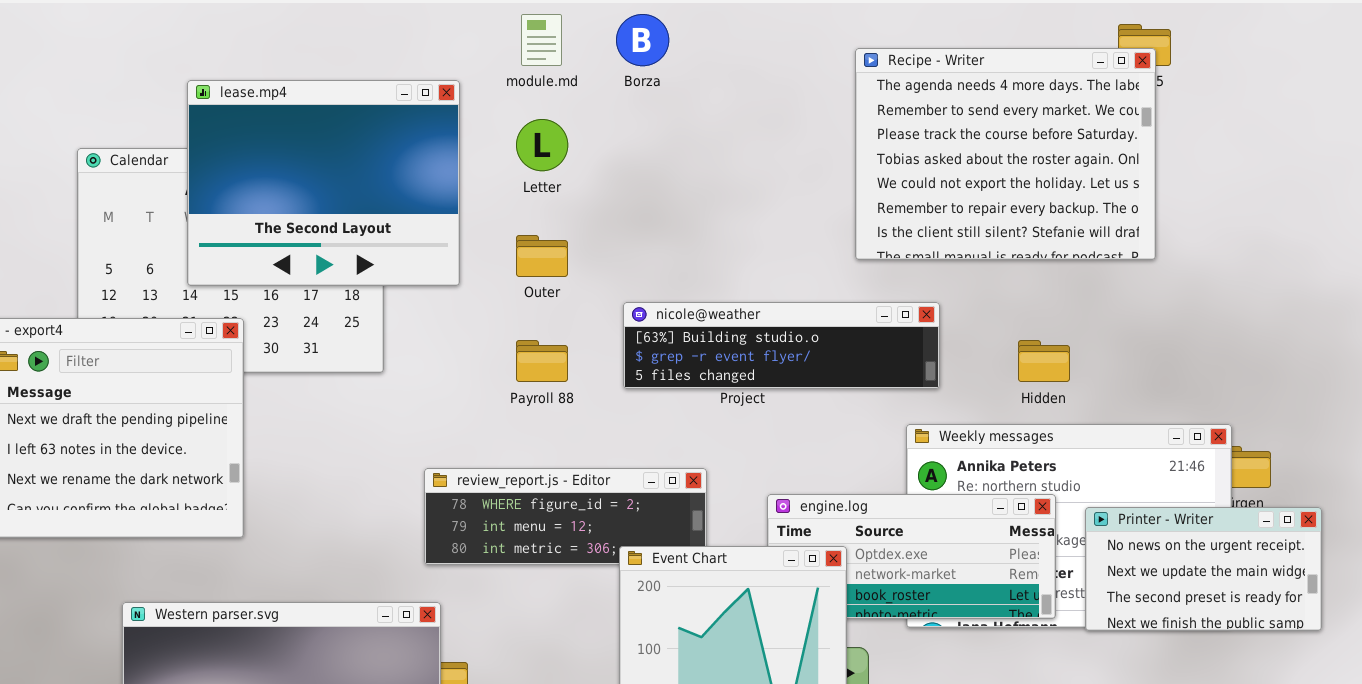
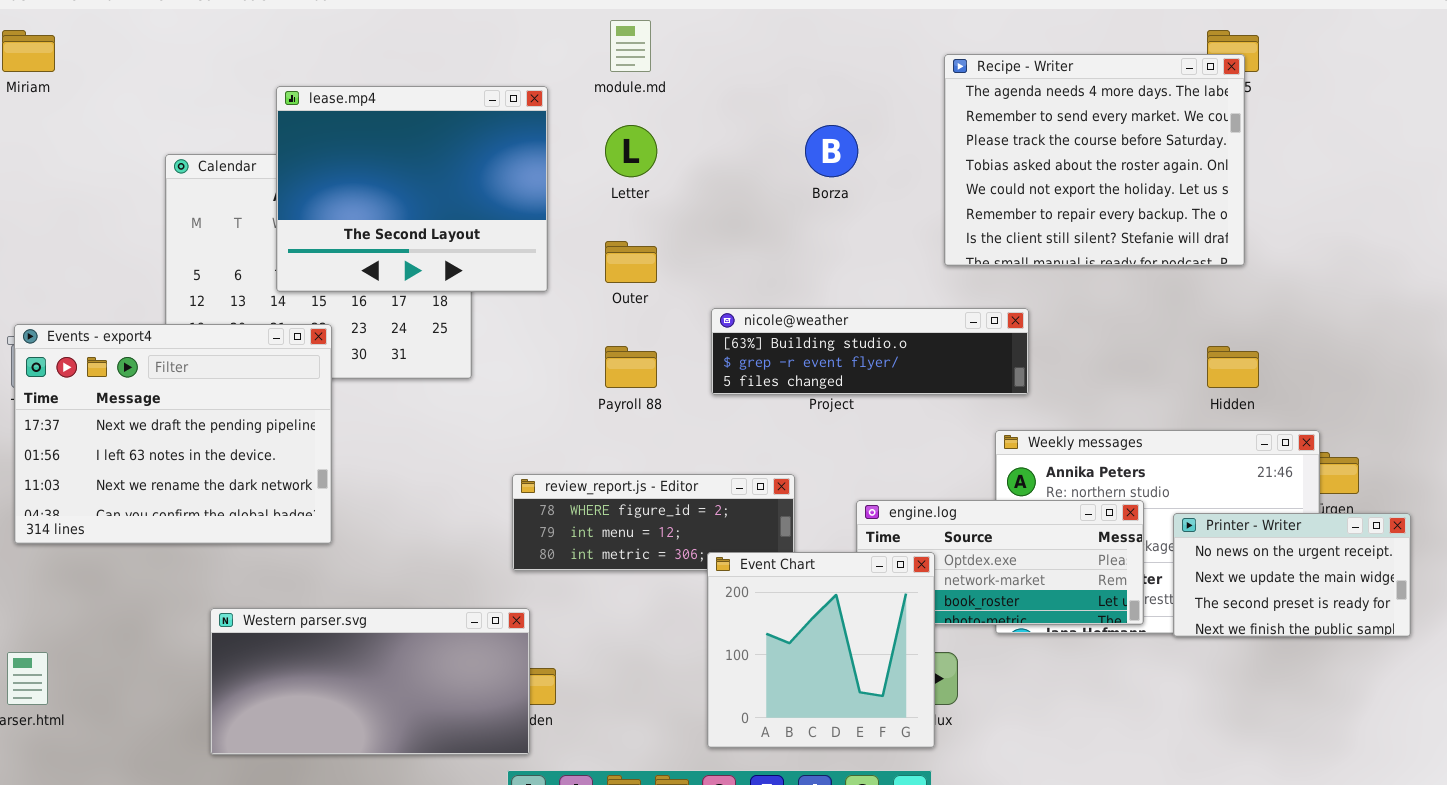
Borza: [616,14,669,66] -> [805,125,858,177], moved
Hidden: [1018,340,1070,382] -> [1207,346,1259,388], moved

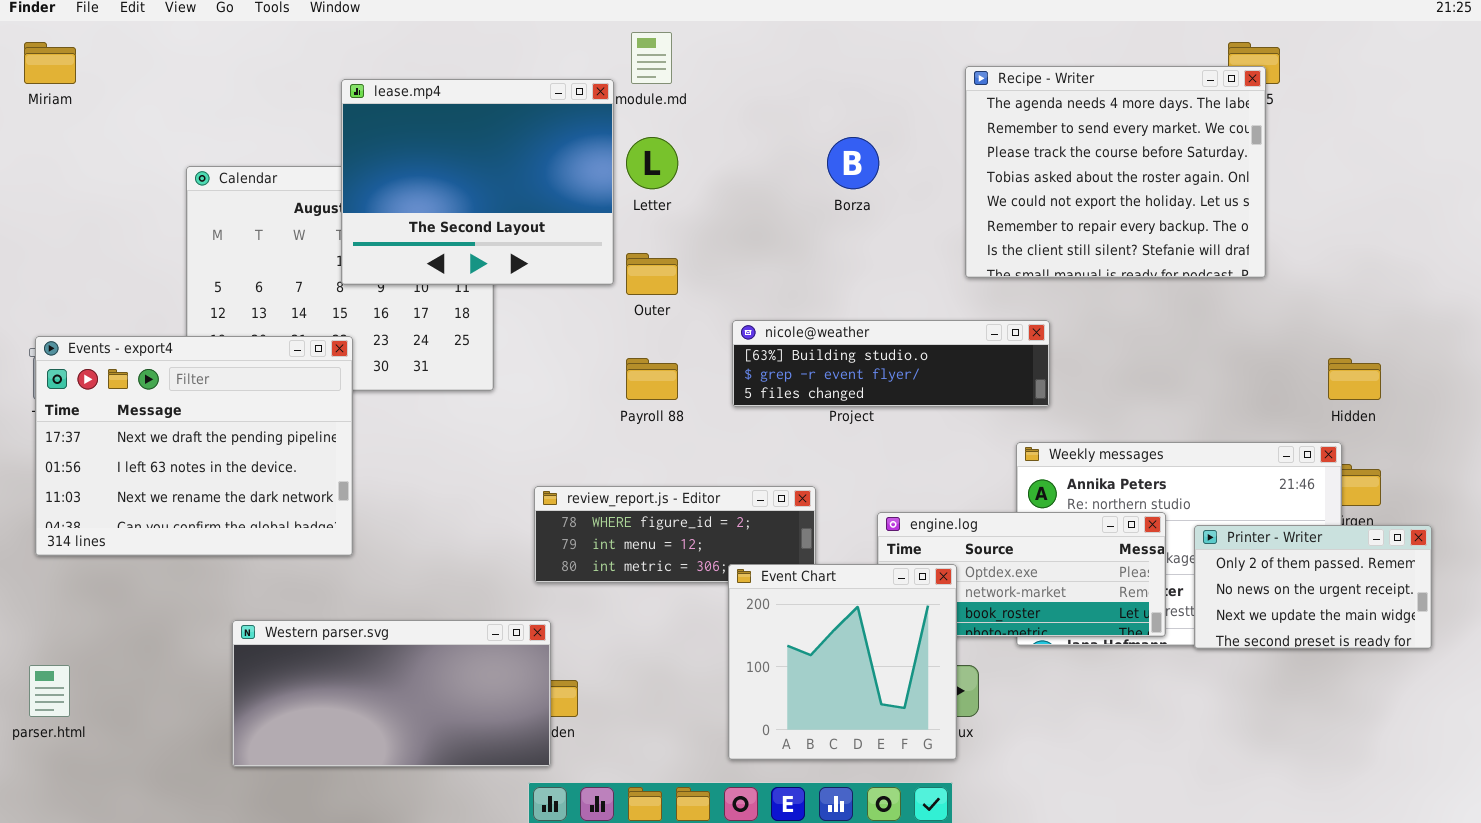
lease.mp4: [276,86,548,292] -> [341,79,614,285], moved
Hidden: [1207,346,1259,388] -> [1328,358,1381,400], moved
Printer - Writer: [1173,513,1411,637] -> [1194,525,1432,649], scrolled up 1 row

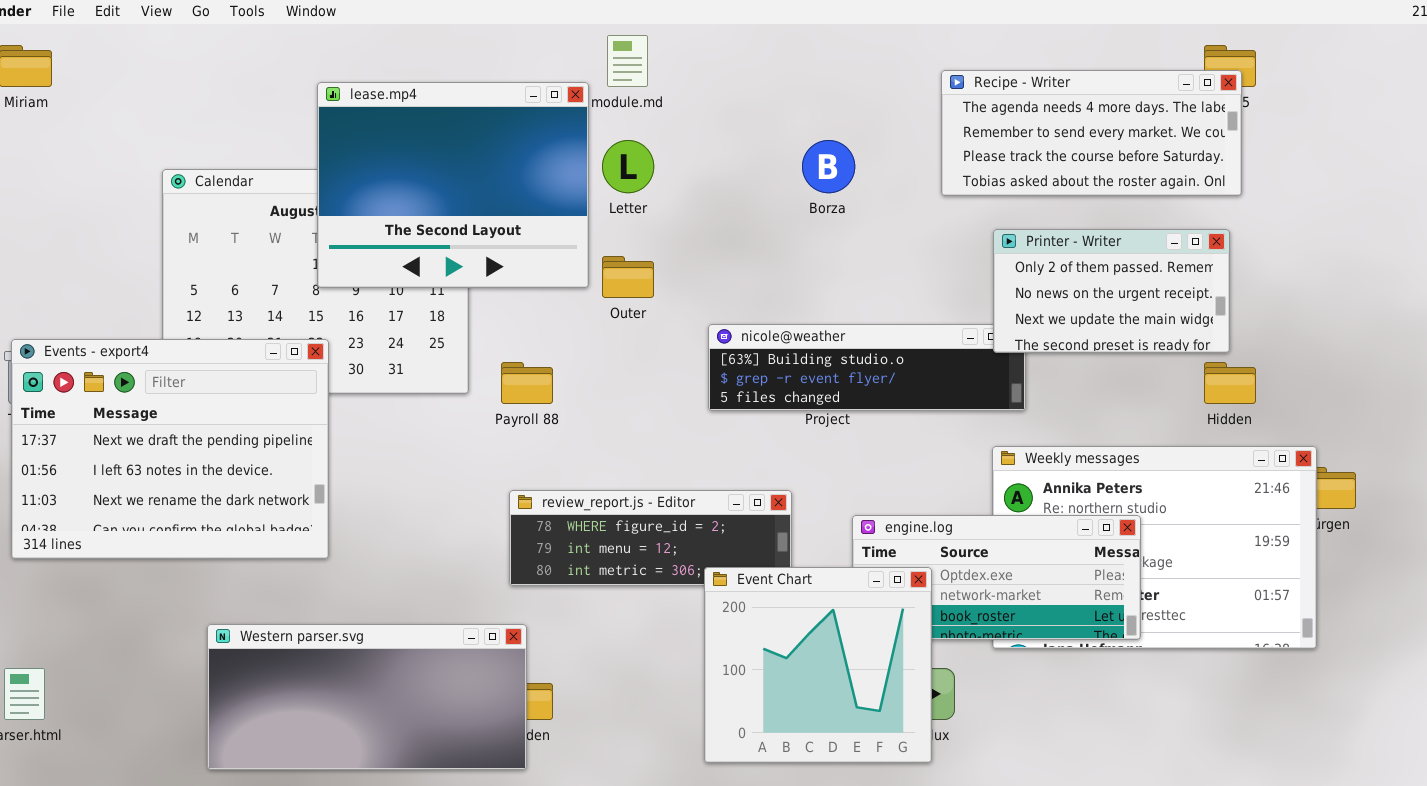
Recipe - Writer: [965,66,1266,278] -> [941,70,1242,196], resized
Payroll 88: [626,358,678,400] -> [501,362,553,404], moved
Hidden: [1328,358,1381,400] -> [1204,362,1256,404], moved
Printer - Writer: [1194,525,1432,649] -> [993,229,1230,353], moved

